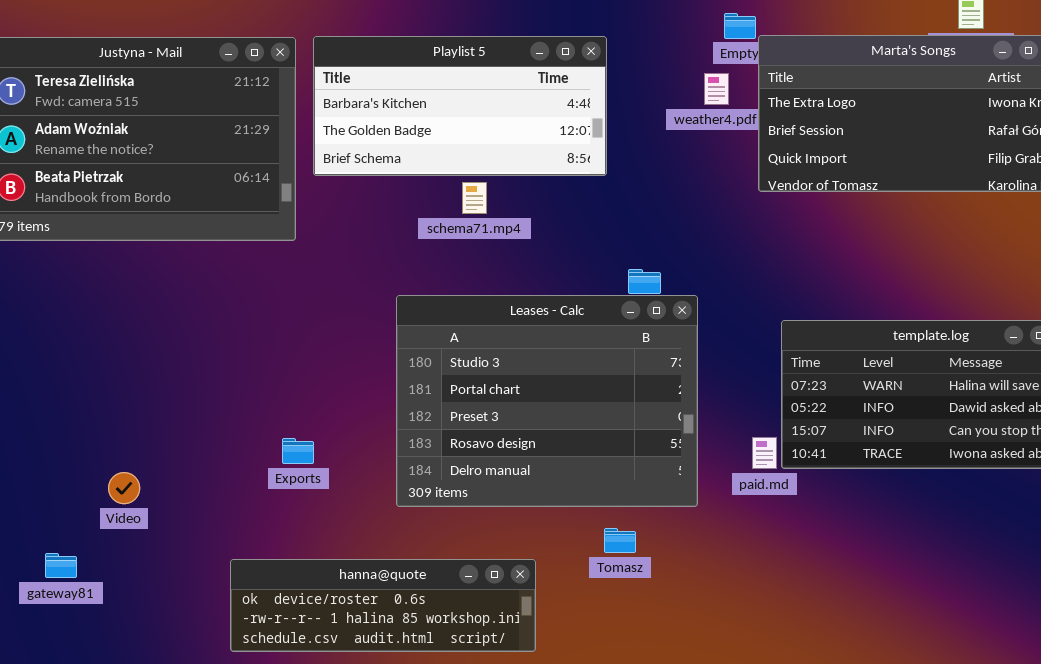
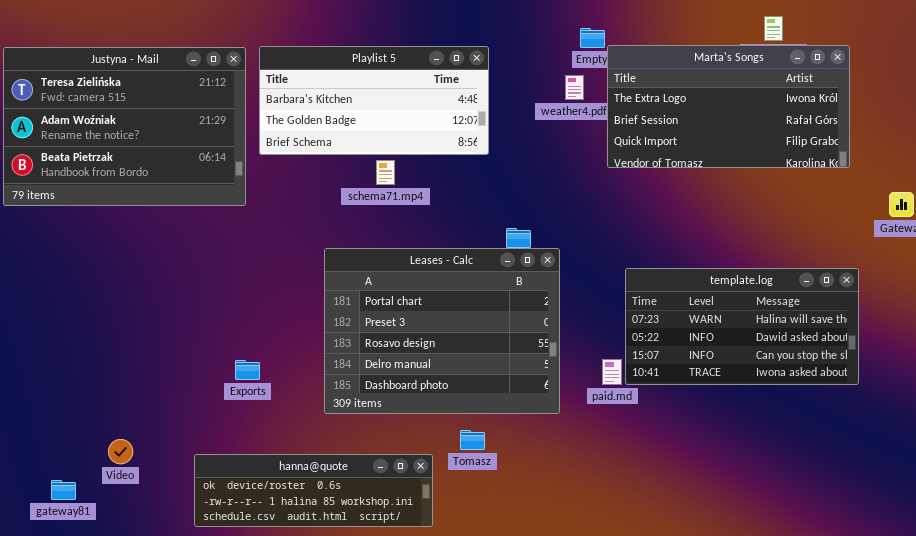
Leases - Calc: [396,295,698,507] -> [324,248,560,414], scrolled down 1 row
Video: [108,472,140,504] -> [108,439,133,464], moved
Tomasz: [604,528,636,553] -> [460,430,485,450], moved
gateway81: [45,553,77,578] -> [51,480,76,500], moved

